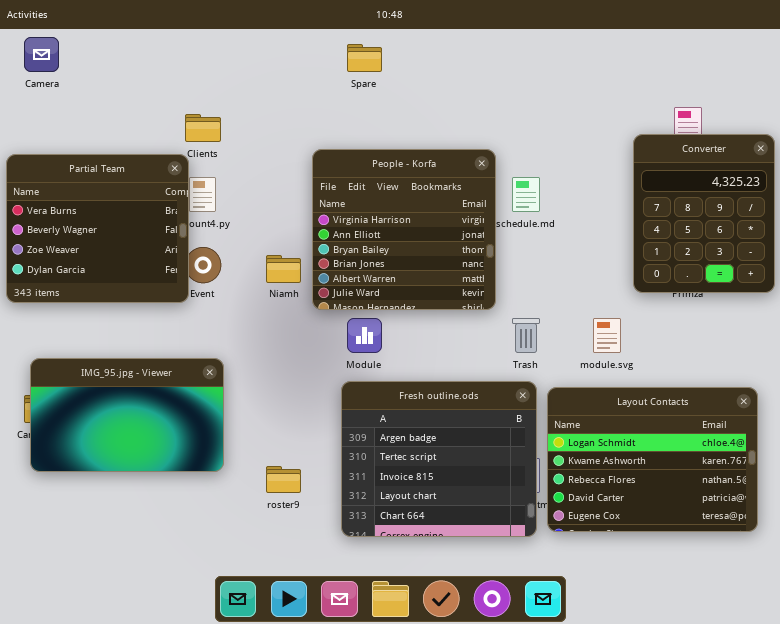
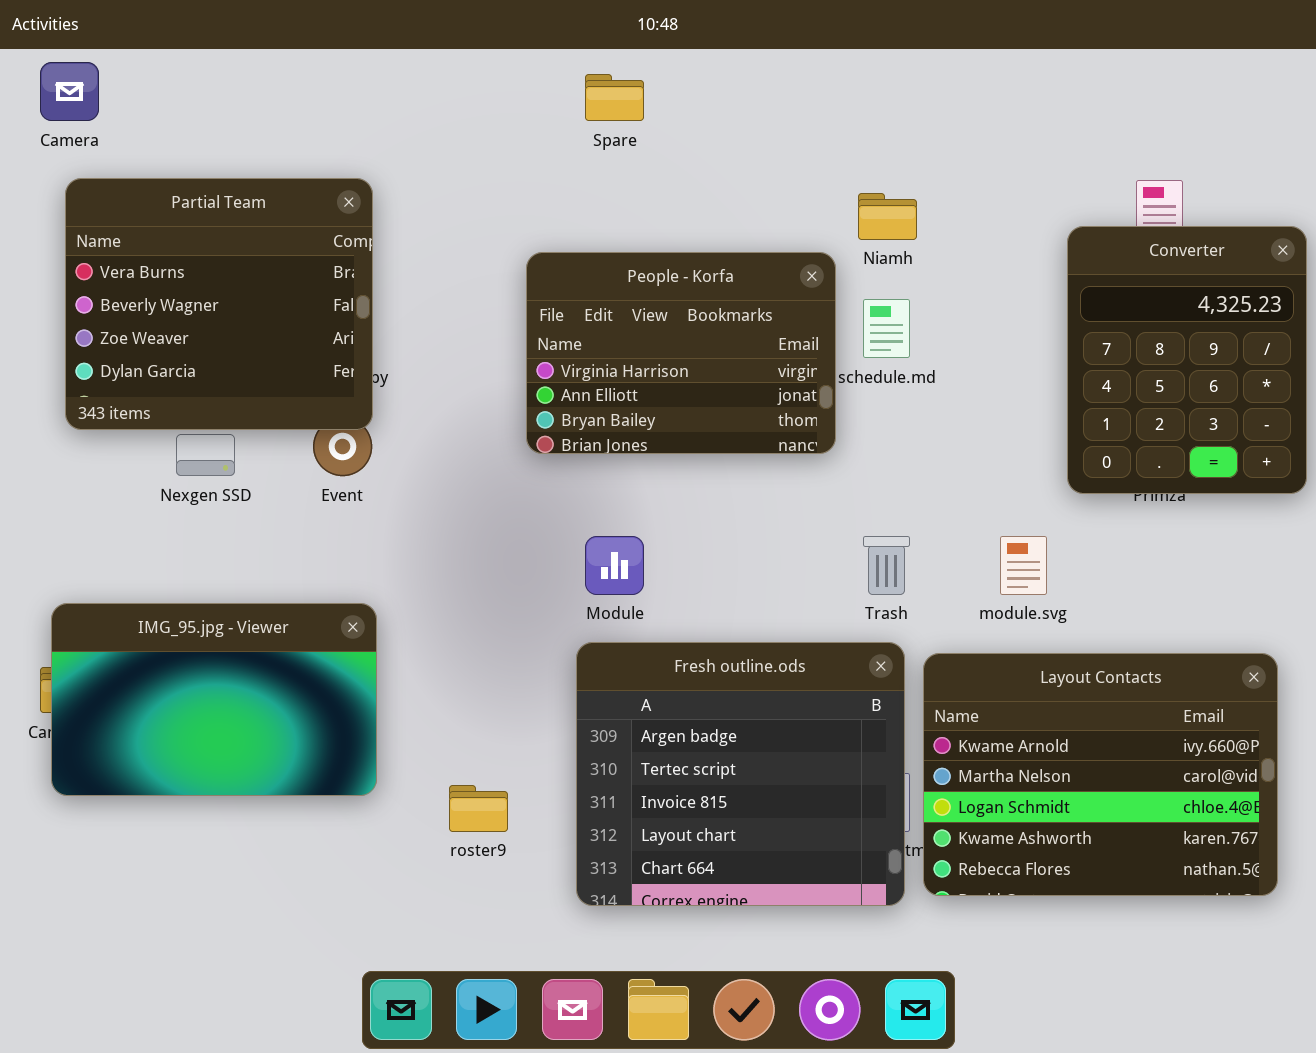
People - Korfa: [312,149,496,310] -> [526,252,836,454], resized
Partial Team: [6,154,189,303] -> [65,178,373,430], moved
Niamh: [266,255,301,283] -> [858,193,917,240], moved
Layout Contacts: [547,387,758,532] -> [923,653,1278,896], scrolled up 2 rows

